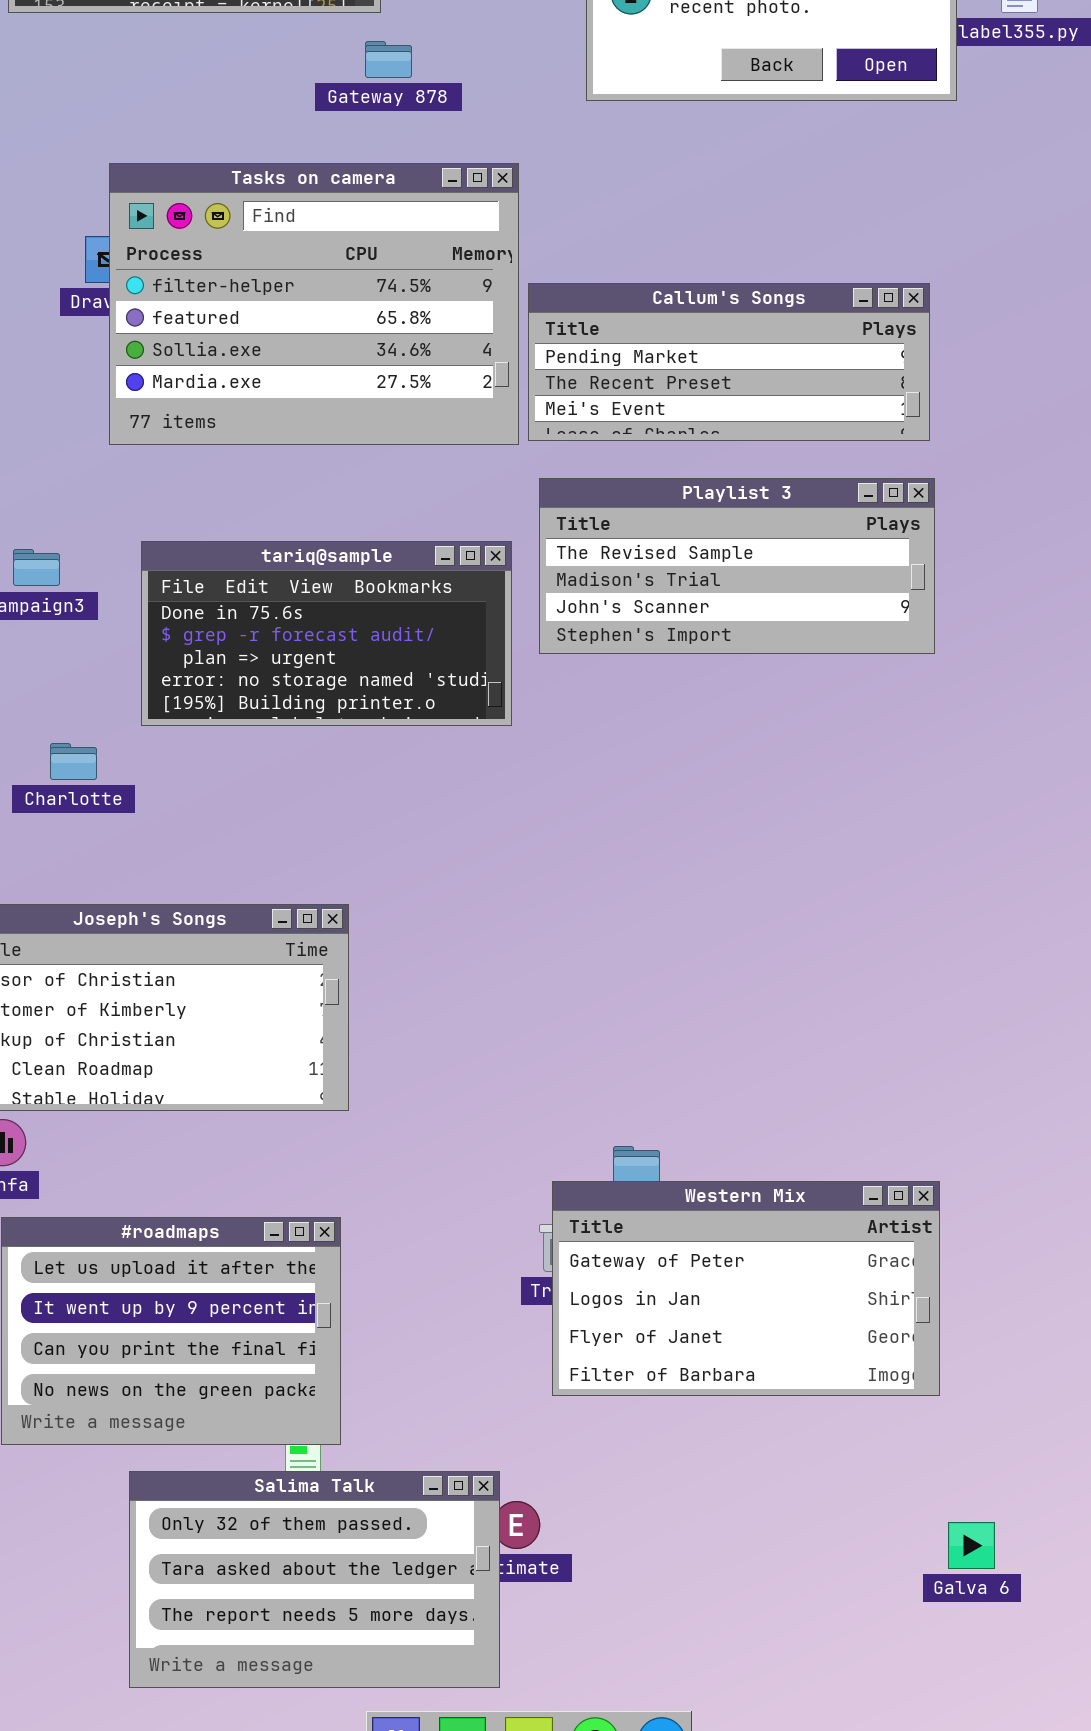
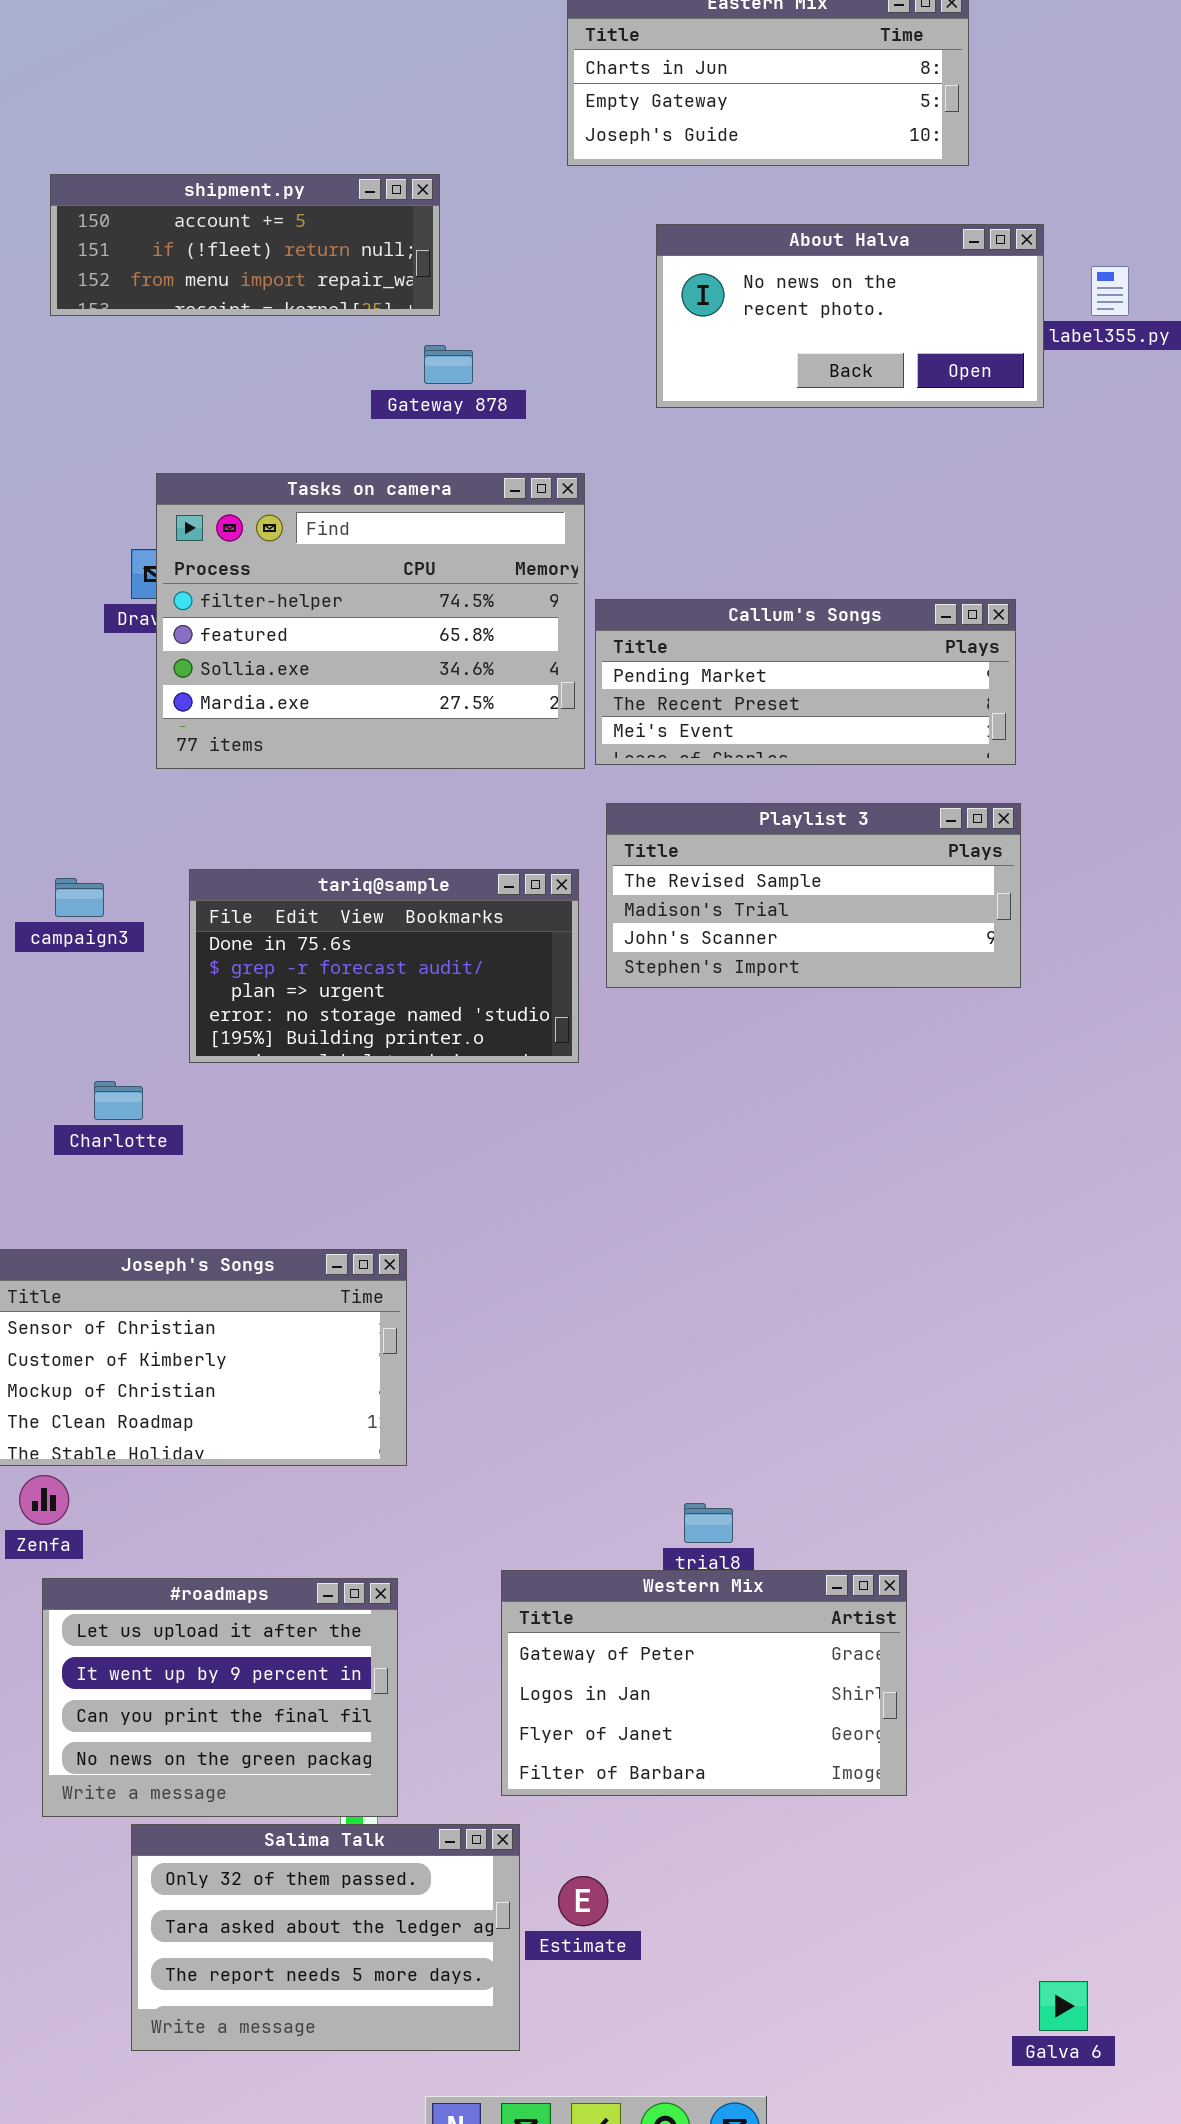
Western Mix: [552,1181,940,1396] -> [501,1570,907,1796], moved
Salima Talk: [129,1471,500,1688] -> [131,1824,520,2051], moved
Galva 6: [948,1522,995,1569] -> [1039,1981,1088,2031], moved

